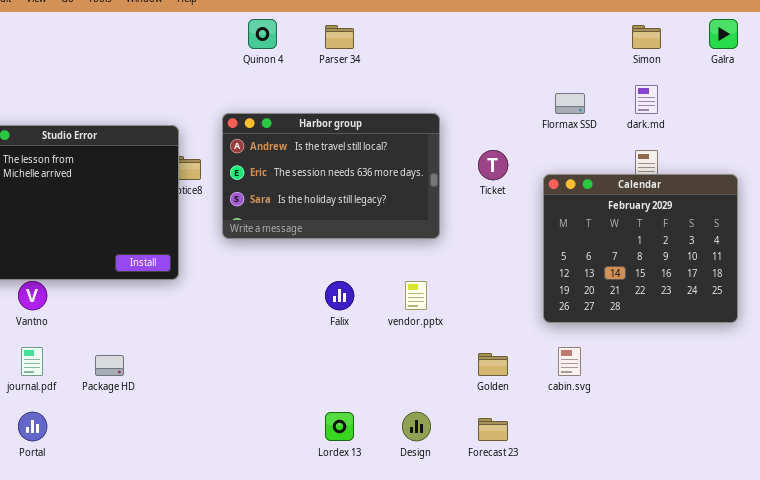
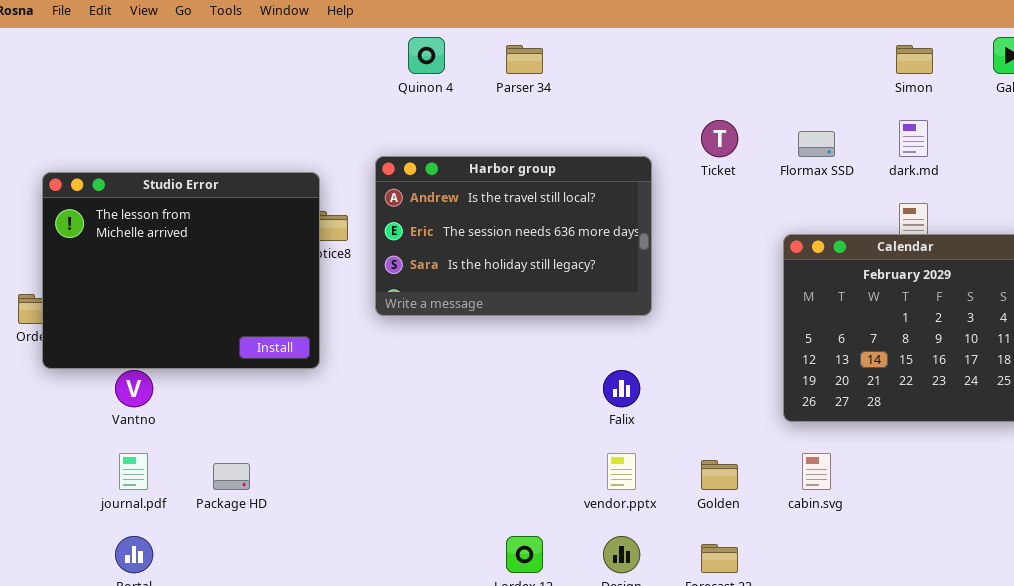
Ticket: [478,150,508,180] -> [701,120,738,157], moved
Falix: [325,281,354,310] -> [603,370,640,407], moved
vendor.pptx: [405,281,427,310] -> [607,453,636,490], moved

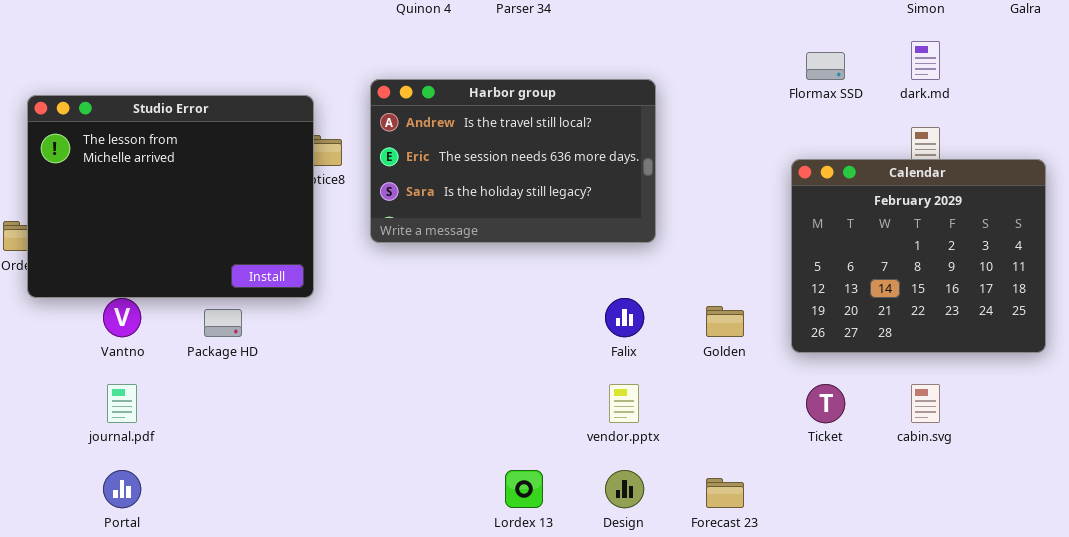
Ticket: [701,120,738,157] -> [806,384,845,423], moved
cabin.svg: [802,453,831,490] -> [911,384,940,423], moved
Golden: [701,460,738,490] -> [706,306,744,337], moved
Package HD: [213,463,250,490] -> [204,309,242,337], moved

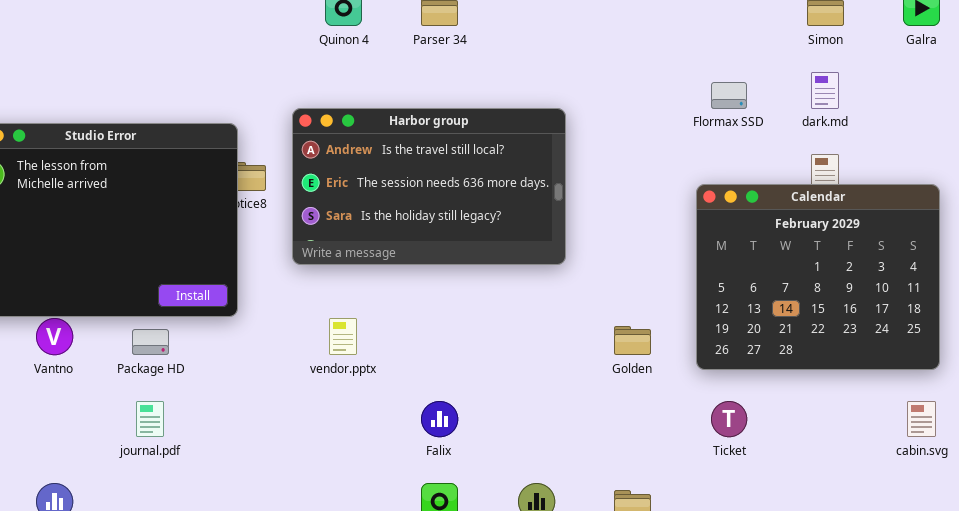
Falix: [605,298,644,337] -> [421,401,458,437], moved
journal.pdf: [107,384,137,423] -> [136,401,164,437], moved
vendor.pptx: [609,384,639,423] -> [329,318,357,355], moved
cabin.svg: [911,384,940,423] -> [907,401,936,437], moved

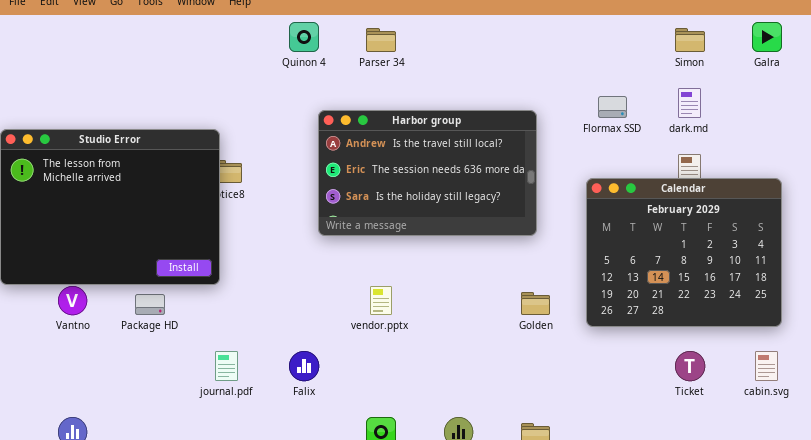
Harbor group: [292,108,566,265] -> [318,110,537,236], moved
vendor.pptx: [329,318,357,355] -> [370,286,392,315], moved
journal.pdf: [136,401,164,437] -> [215,351,238,381], moved
Falix: [421,401,458,437] -> [289,351,319,381], moved
Ticket: [711,401,747,437] -> [675,351,705,381], moved

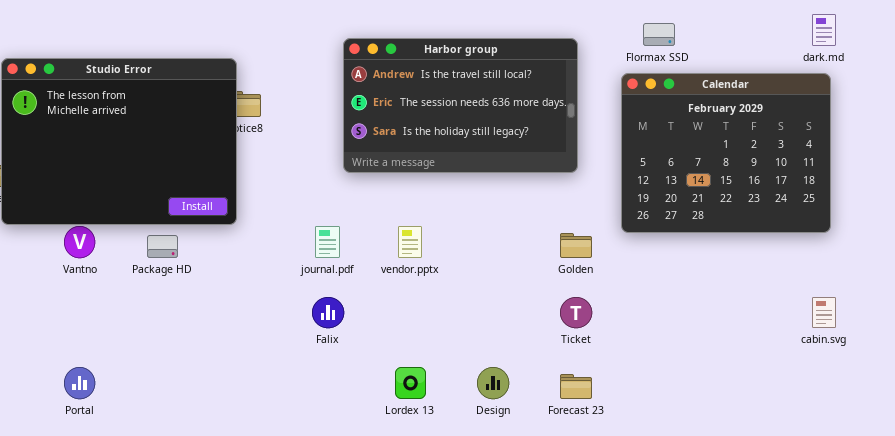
dark.md: [678,88,701,118] -> [812,14,836,46], moved
Calendar: [586,178,782,327] -> [621,73,831,233], moved
journal.pdf: [215,351,238,381] -> [315,226,340,258], moved
Ticket: [675,351,705,381] -> [560,297,592,328], moved

